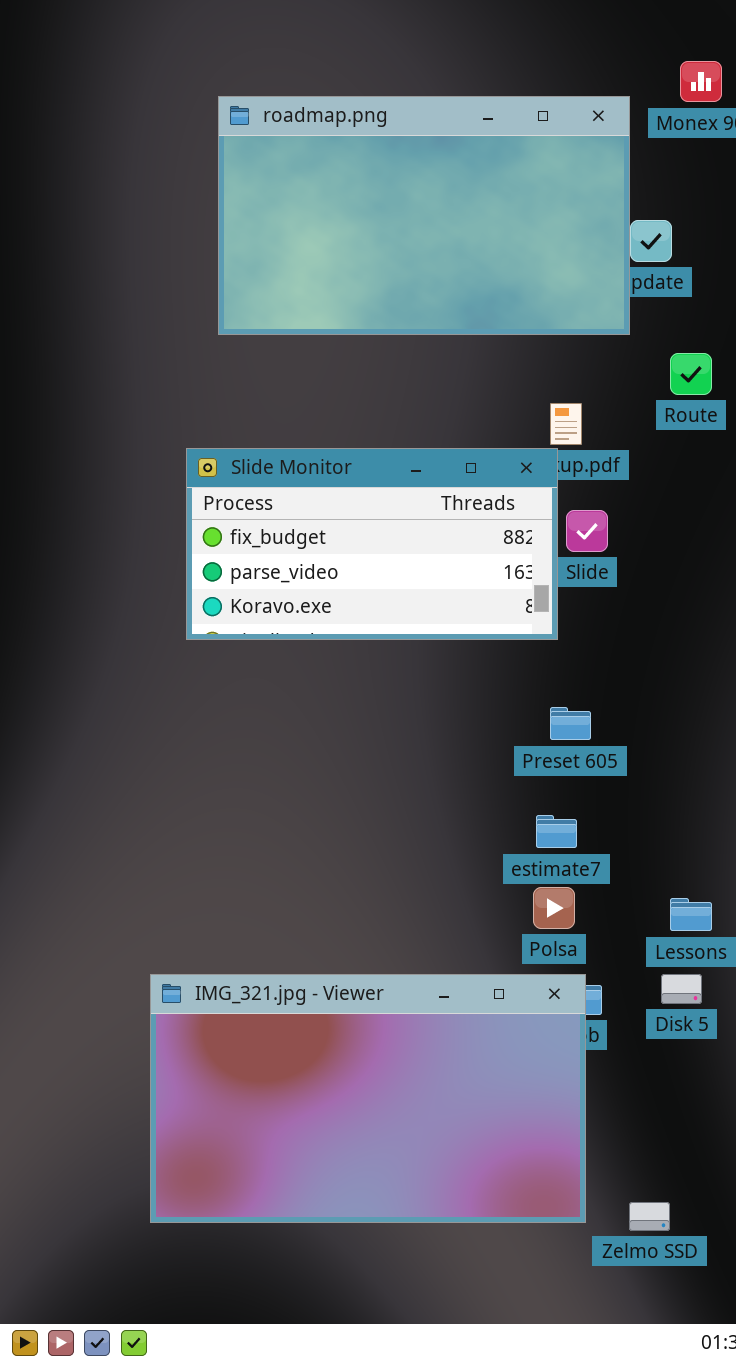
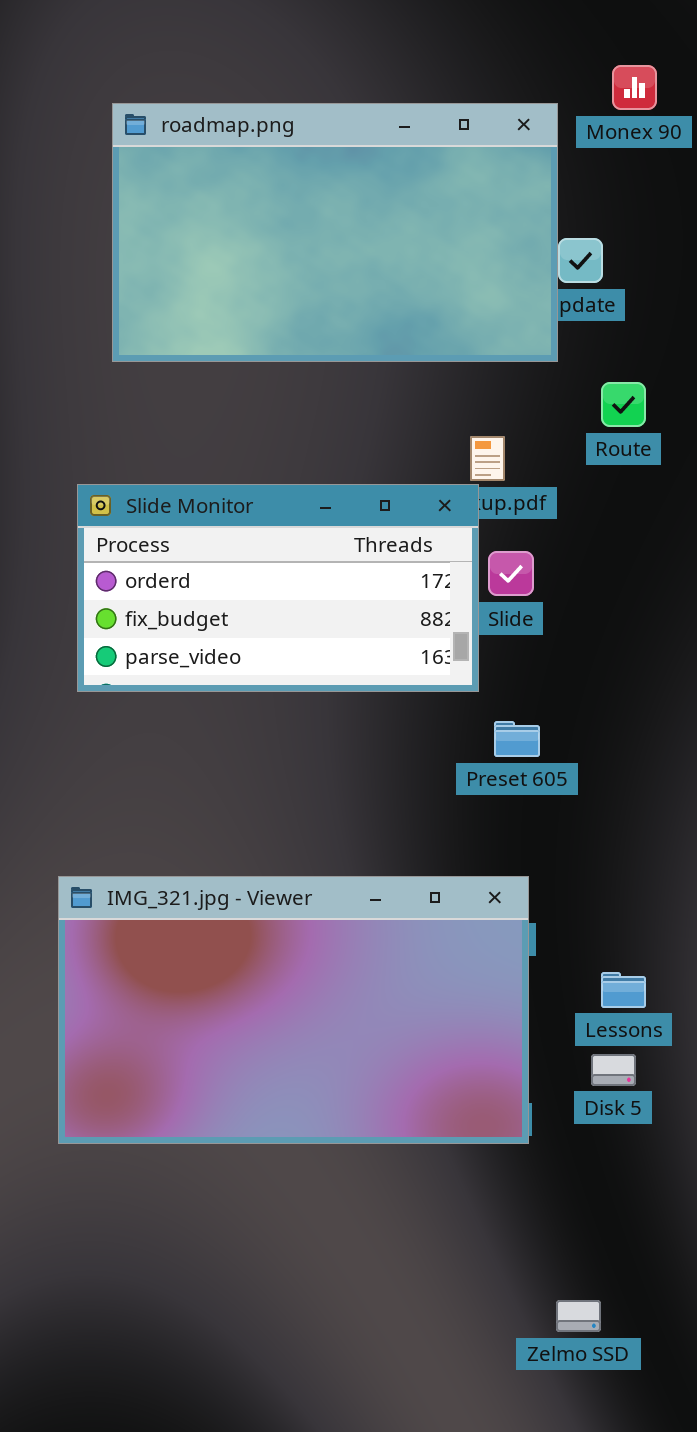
Slide Monitor: [186,448,558,640] -> [77,484,479,692], scrolled up 1 row
Preset 605: [550,707,591,740] -> [494,721,540,757], moved
IMG_321.jpg - Viewer: [150,974,586,1223] -> [58,876,529,1144], moved

